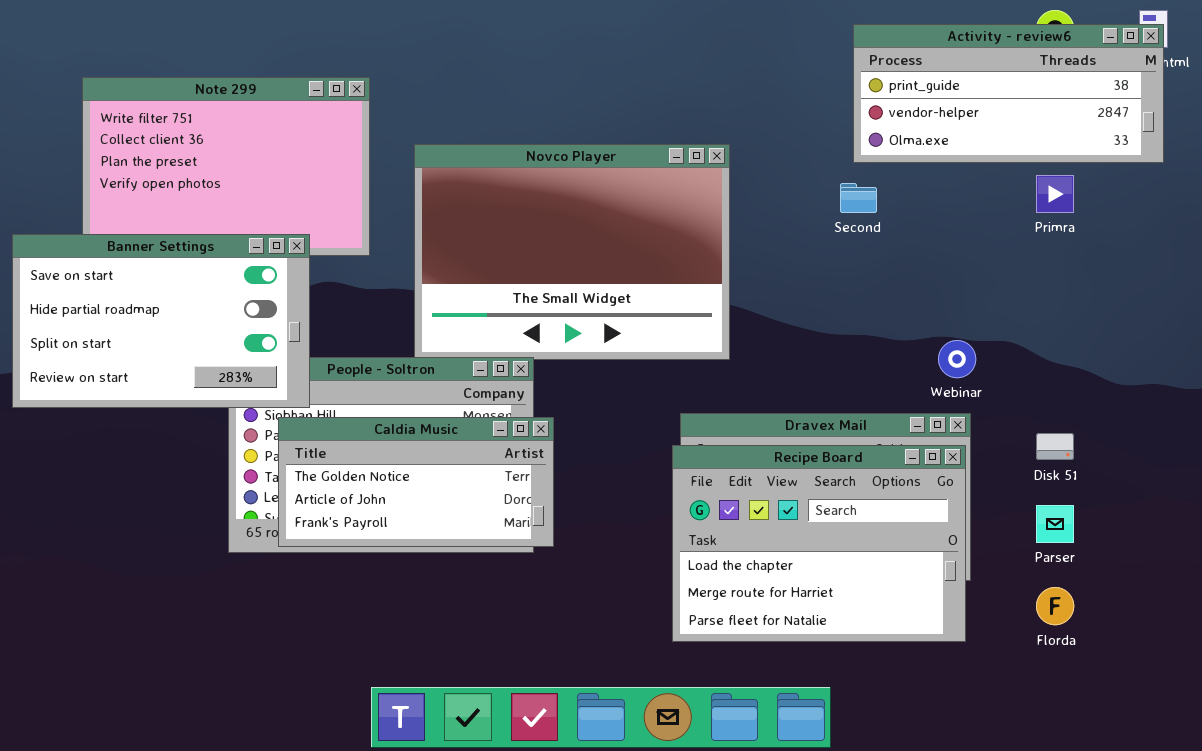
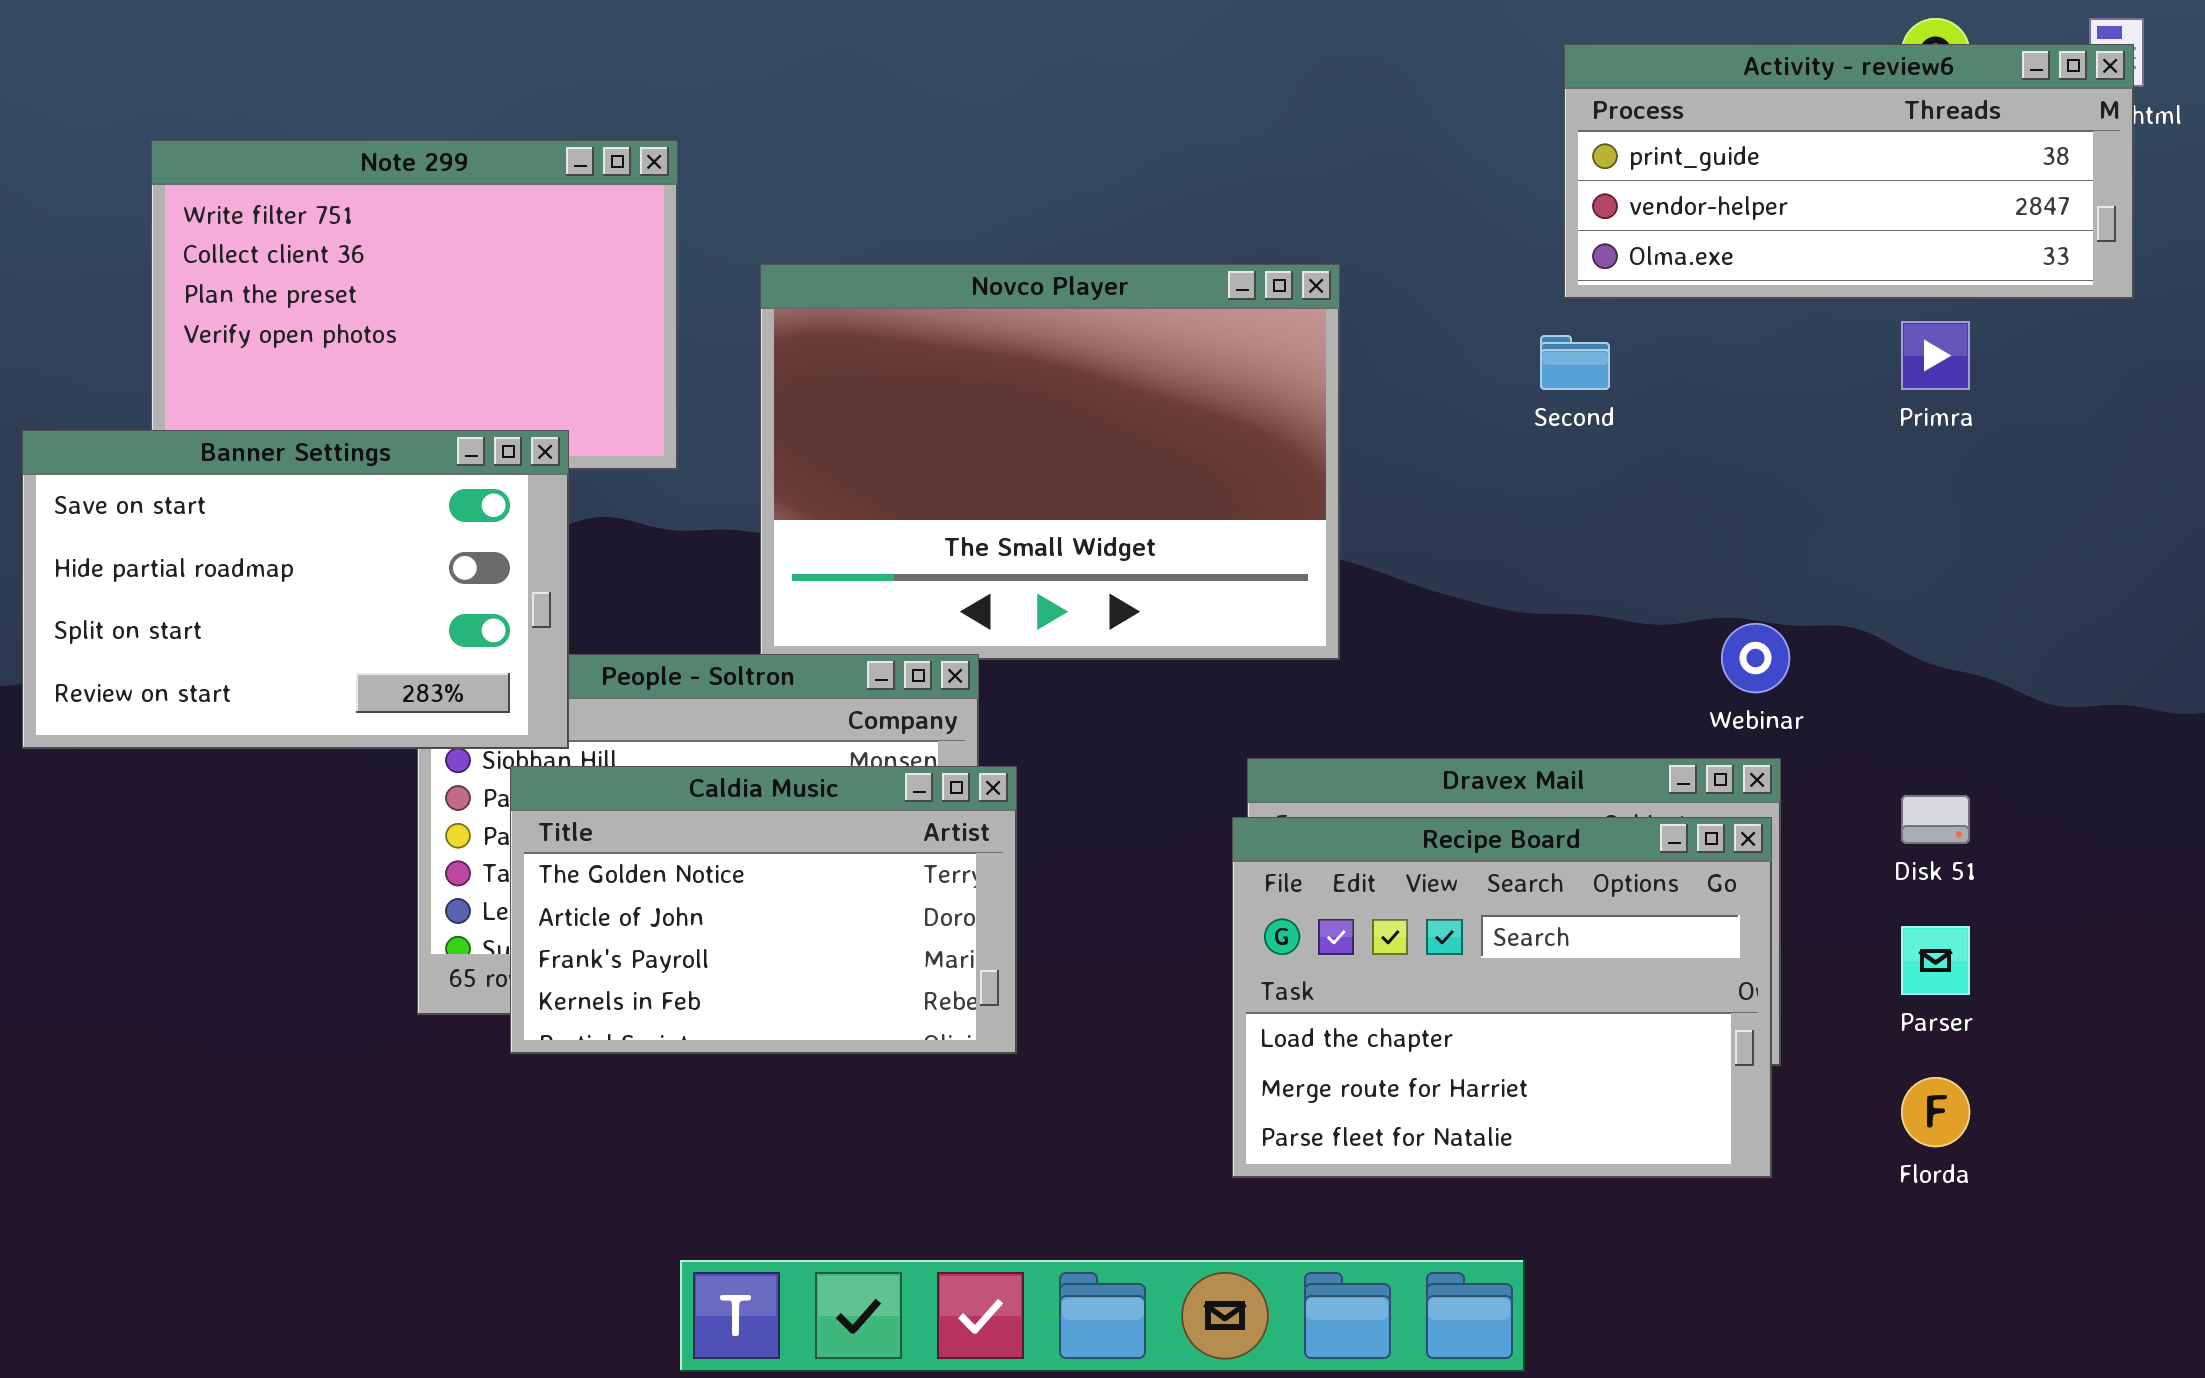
Caldia Music: [278,417,554,547] -> [510,766,1017,1054], resized

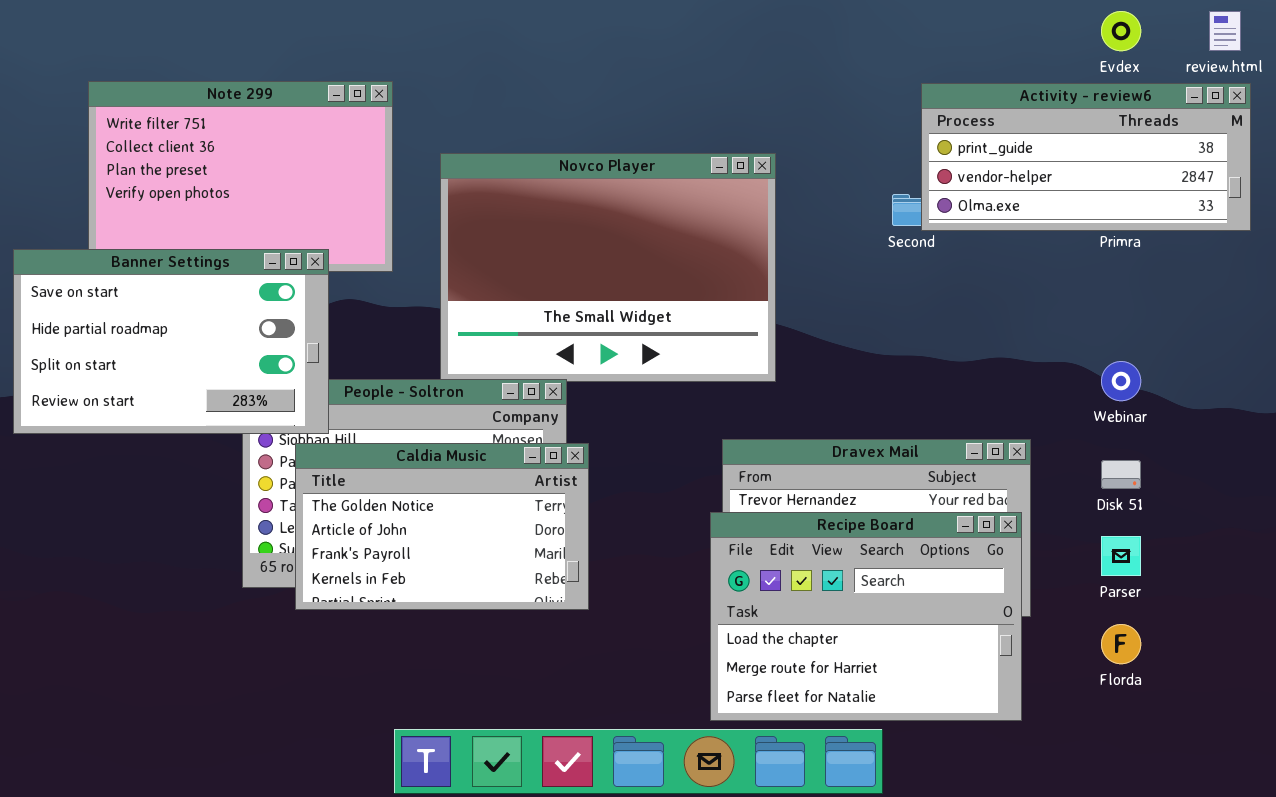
Activity - review6: [1564,44,2134,299] -> [921,83,1251,231], moved
Webinar: [1721,623,1790,693] -> [1101,361,1141,401], moved
Recipe Board: [1232,817,1772,1178] -> [710,512,1022,721], moved

